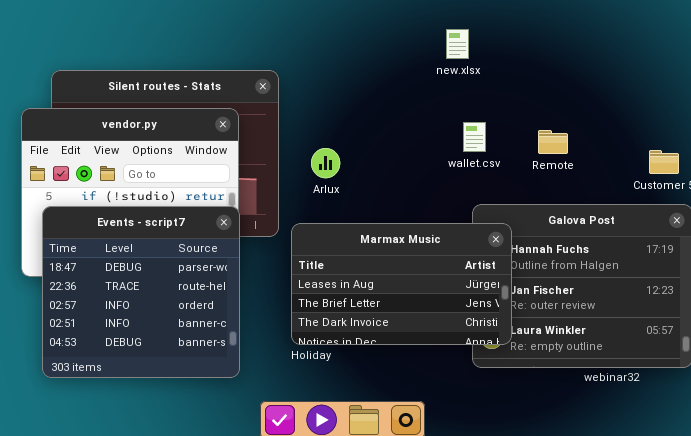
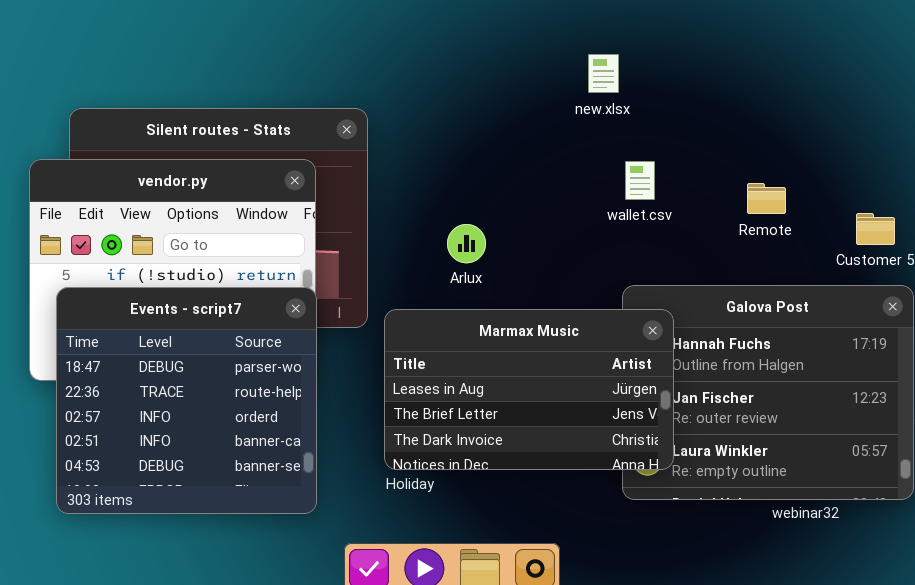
wallet.csv: [463,122,486,152] -> [625,161,655,200], moved
Remote: [538,130,568,154] -> [747,183,786,214], moved
Arlux: [311,148,340,178] -> [447,224,486,263], moved

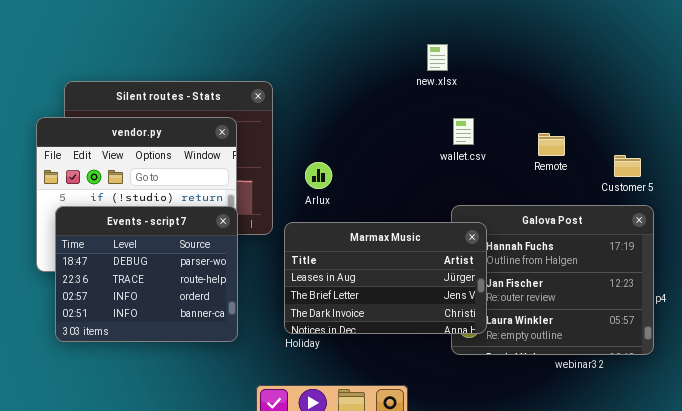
Arlux: [447,224,486,263] -> [305,162,332,189], moved
Events - script7: [56,287,317,514] -> [55,206,238,342], resized

